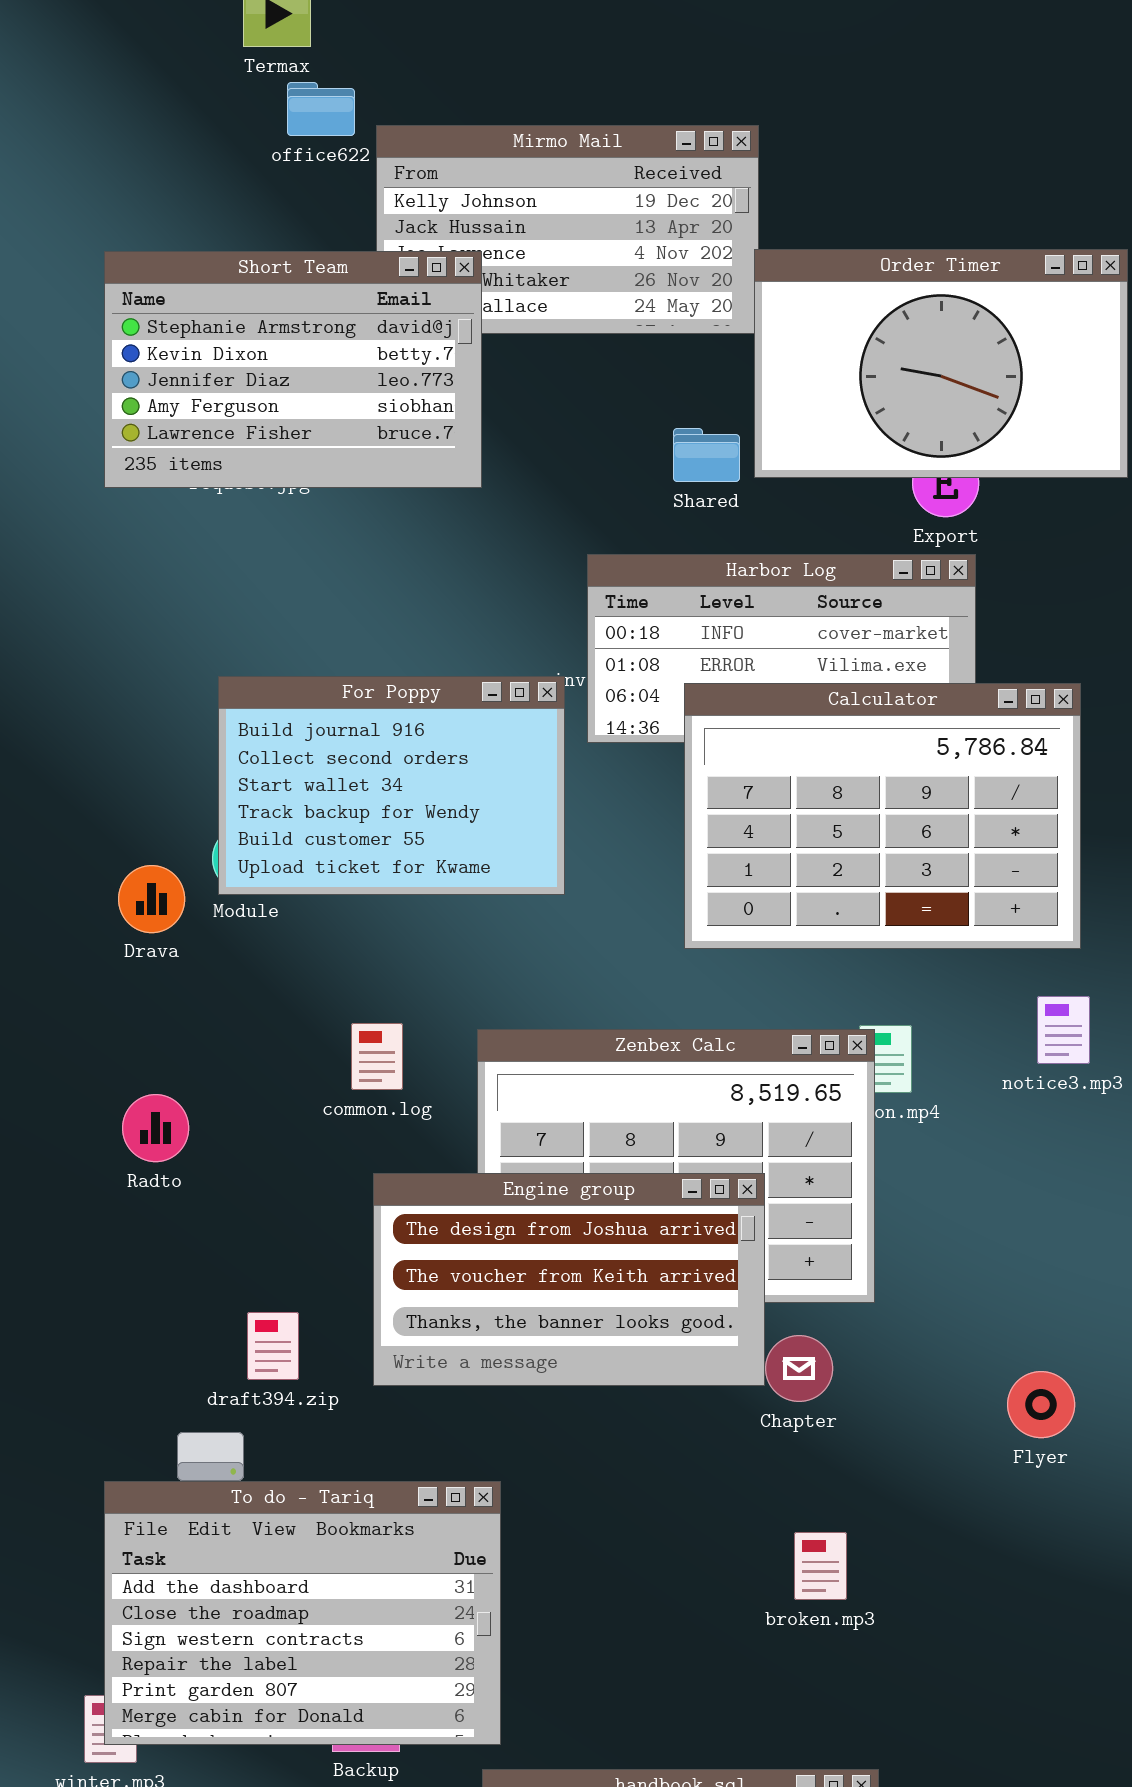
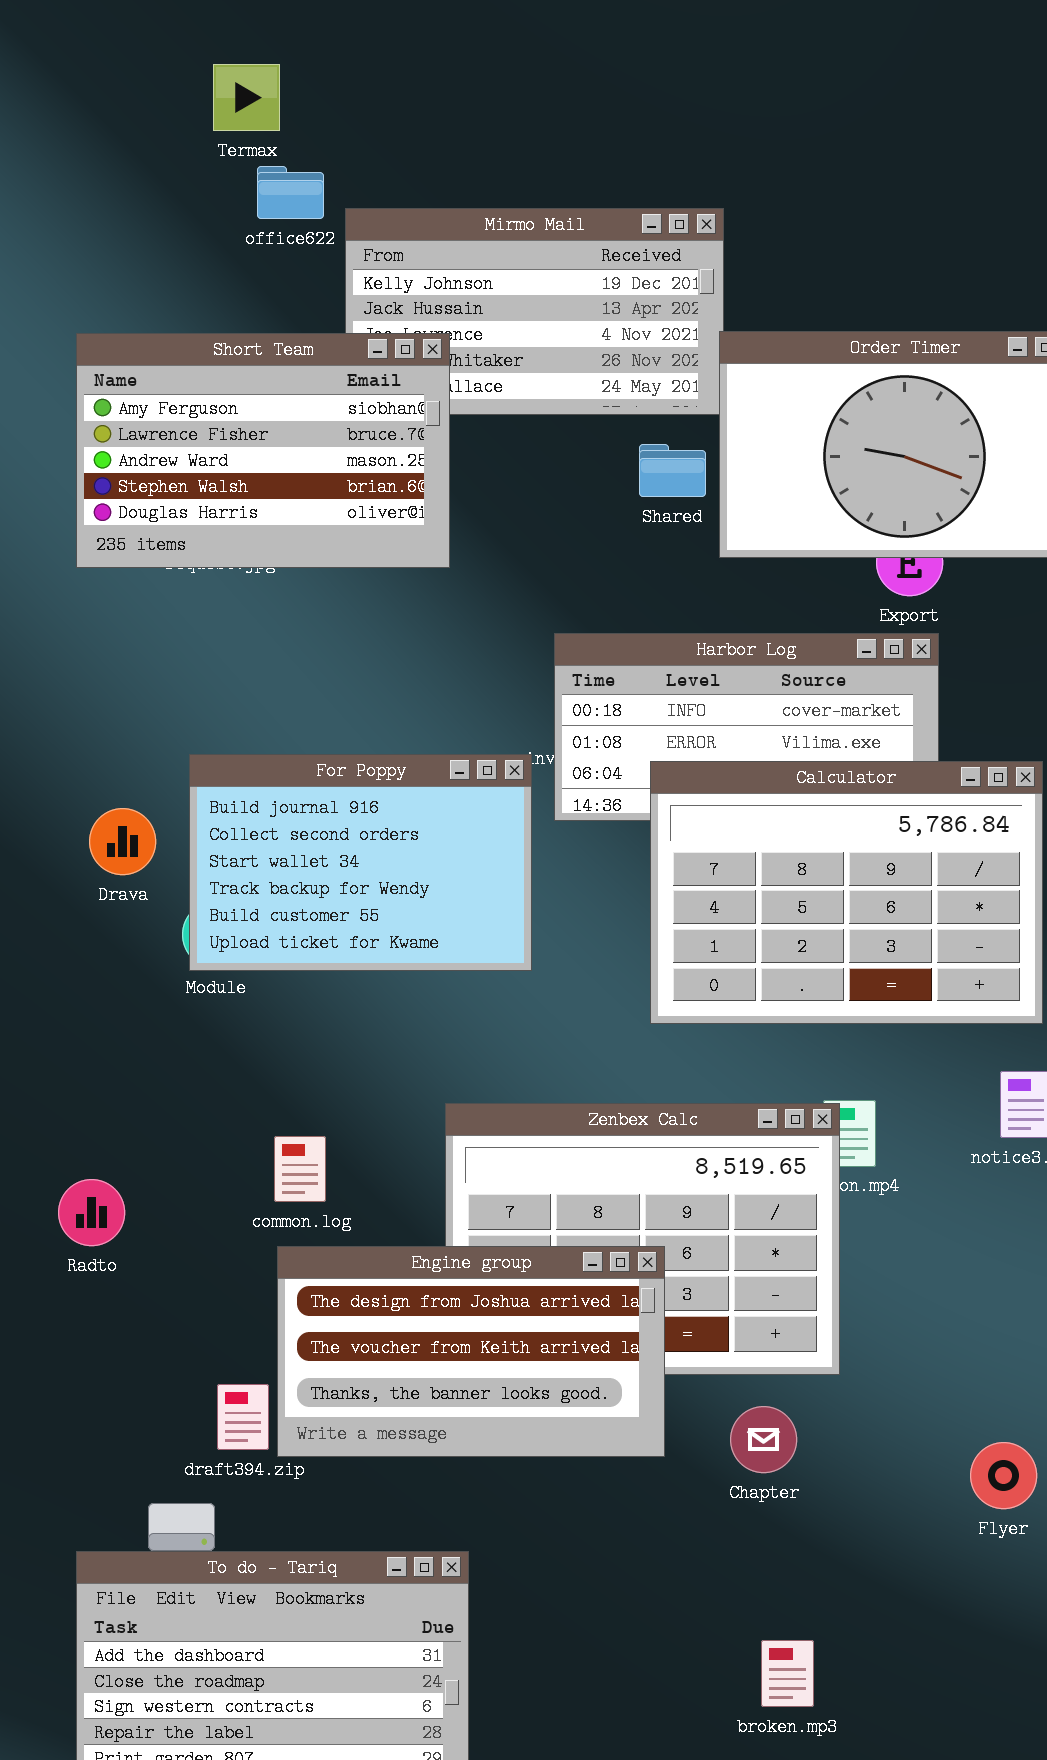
Short Team: [104,251,482,488] -> [76,333,450,568], scrolled down 3 rows
Shared: [673,428,740,482] -> [639,444,706,497], moved
Drava: [118,865,185,933] -> [89,808,156,875], moved
common.log: [351,1023,403,1090] -> [274,1136,326,1202], moved
Radto: [122,1094,189,1162] -> [58,1179,125,1246], moved
Engine group: [373,1173,765,1386] -> [277,1246,665,1457], moved
broken.mp3: [794,1532,847,1600] -> [761,1640,814,1707], moved

